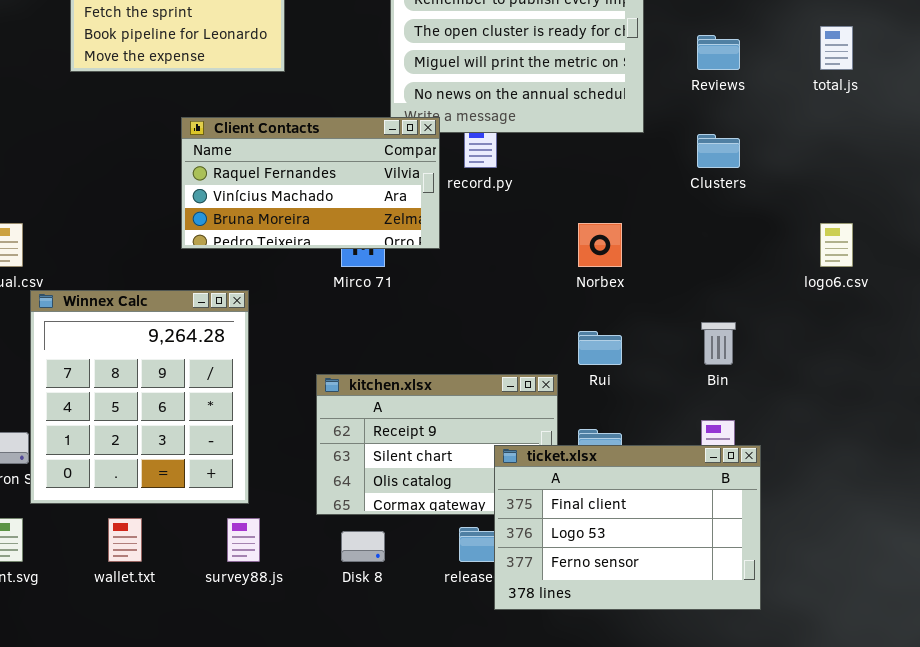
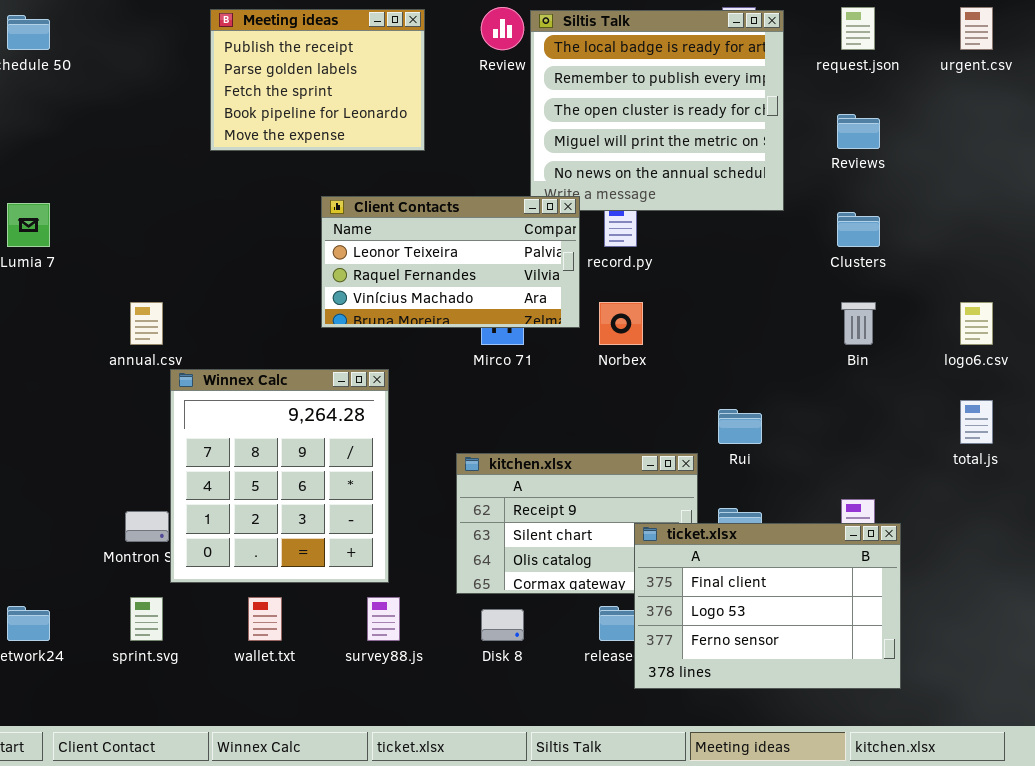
total.js: [820,26,853,70] -> [960,400,993,444], moved
Client Contacts: [181,117,440,249] -> [321,196,580,328], scrolled up 1 row
Norbex: [578,223,622,267] -> [599,302,643,345], moved
Bin: [701,322,736,365] -> [841,302,876,345], moved

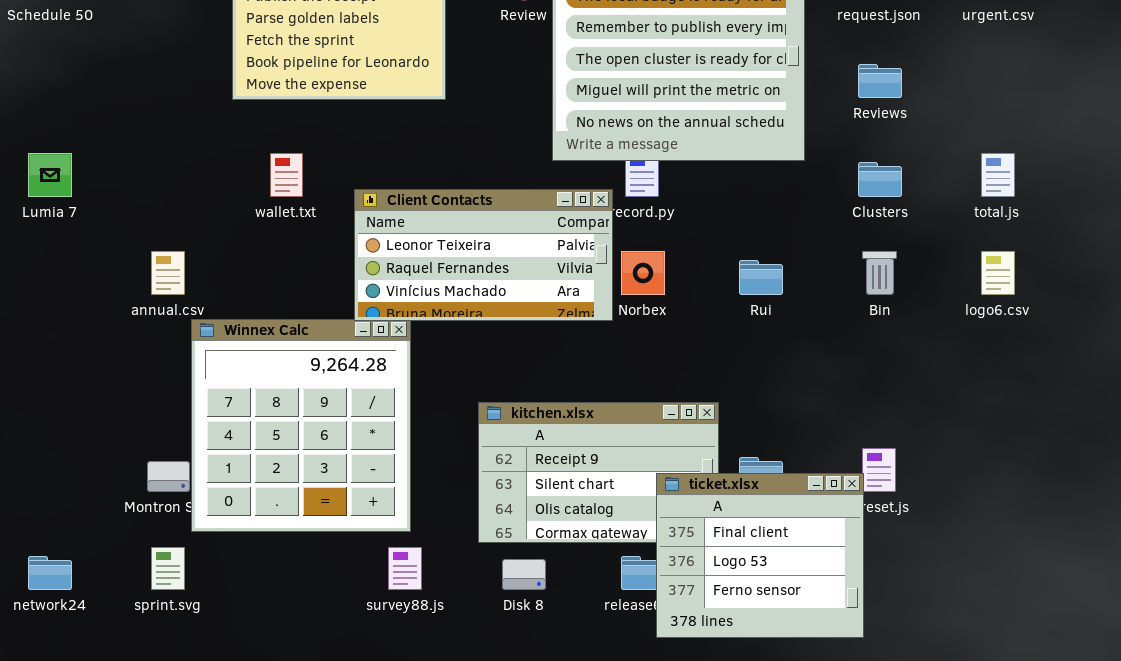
Client Contacts: [321,196,580,328] -> [354,189,613,321], moved
total.js: [960,400,993,444] -> [981,153,1015,197], moved
Rui: [718,409,762,444] -> [739,260,783,295], moved
ticket.xlsx: [634,523,901,689] -> [656,473,864,638], resized
wallet.txt: [248,597,282,641] -> [270,153,303,197], moved

